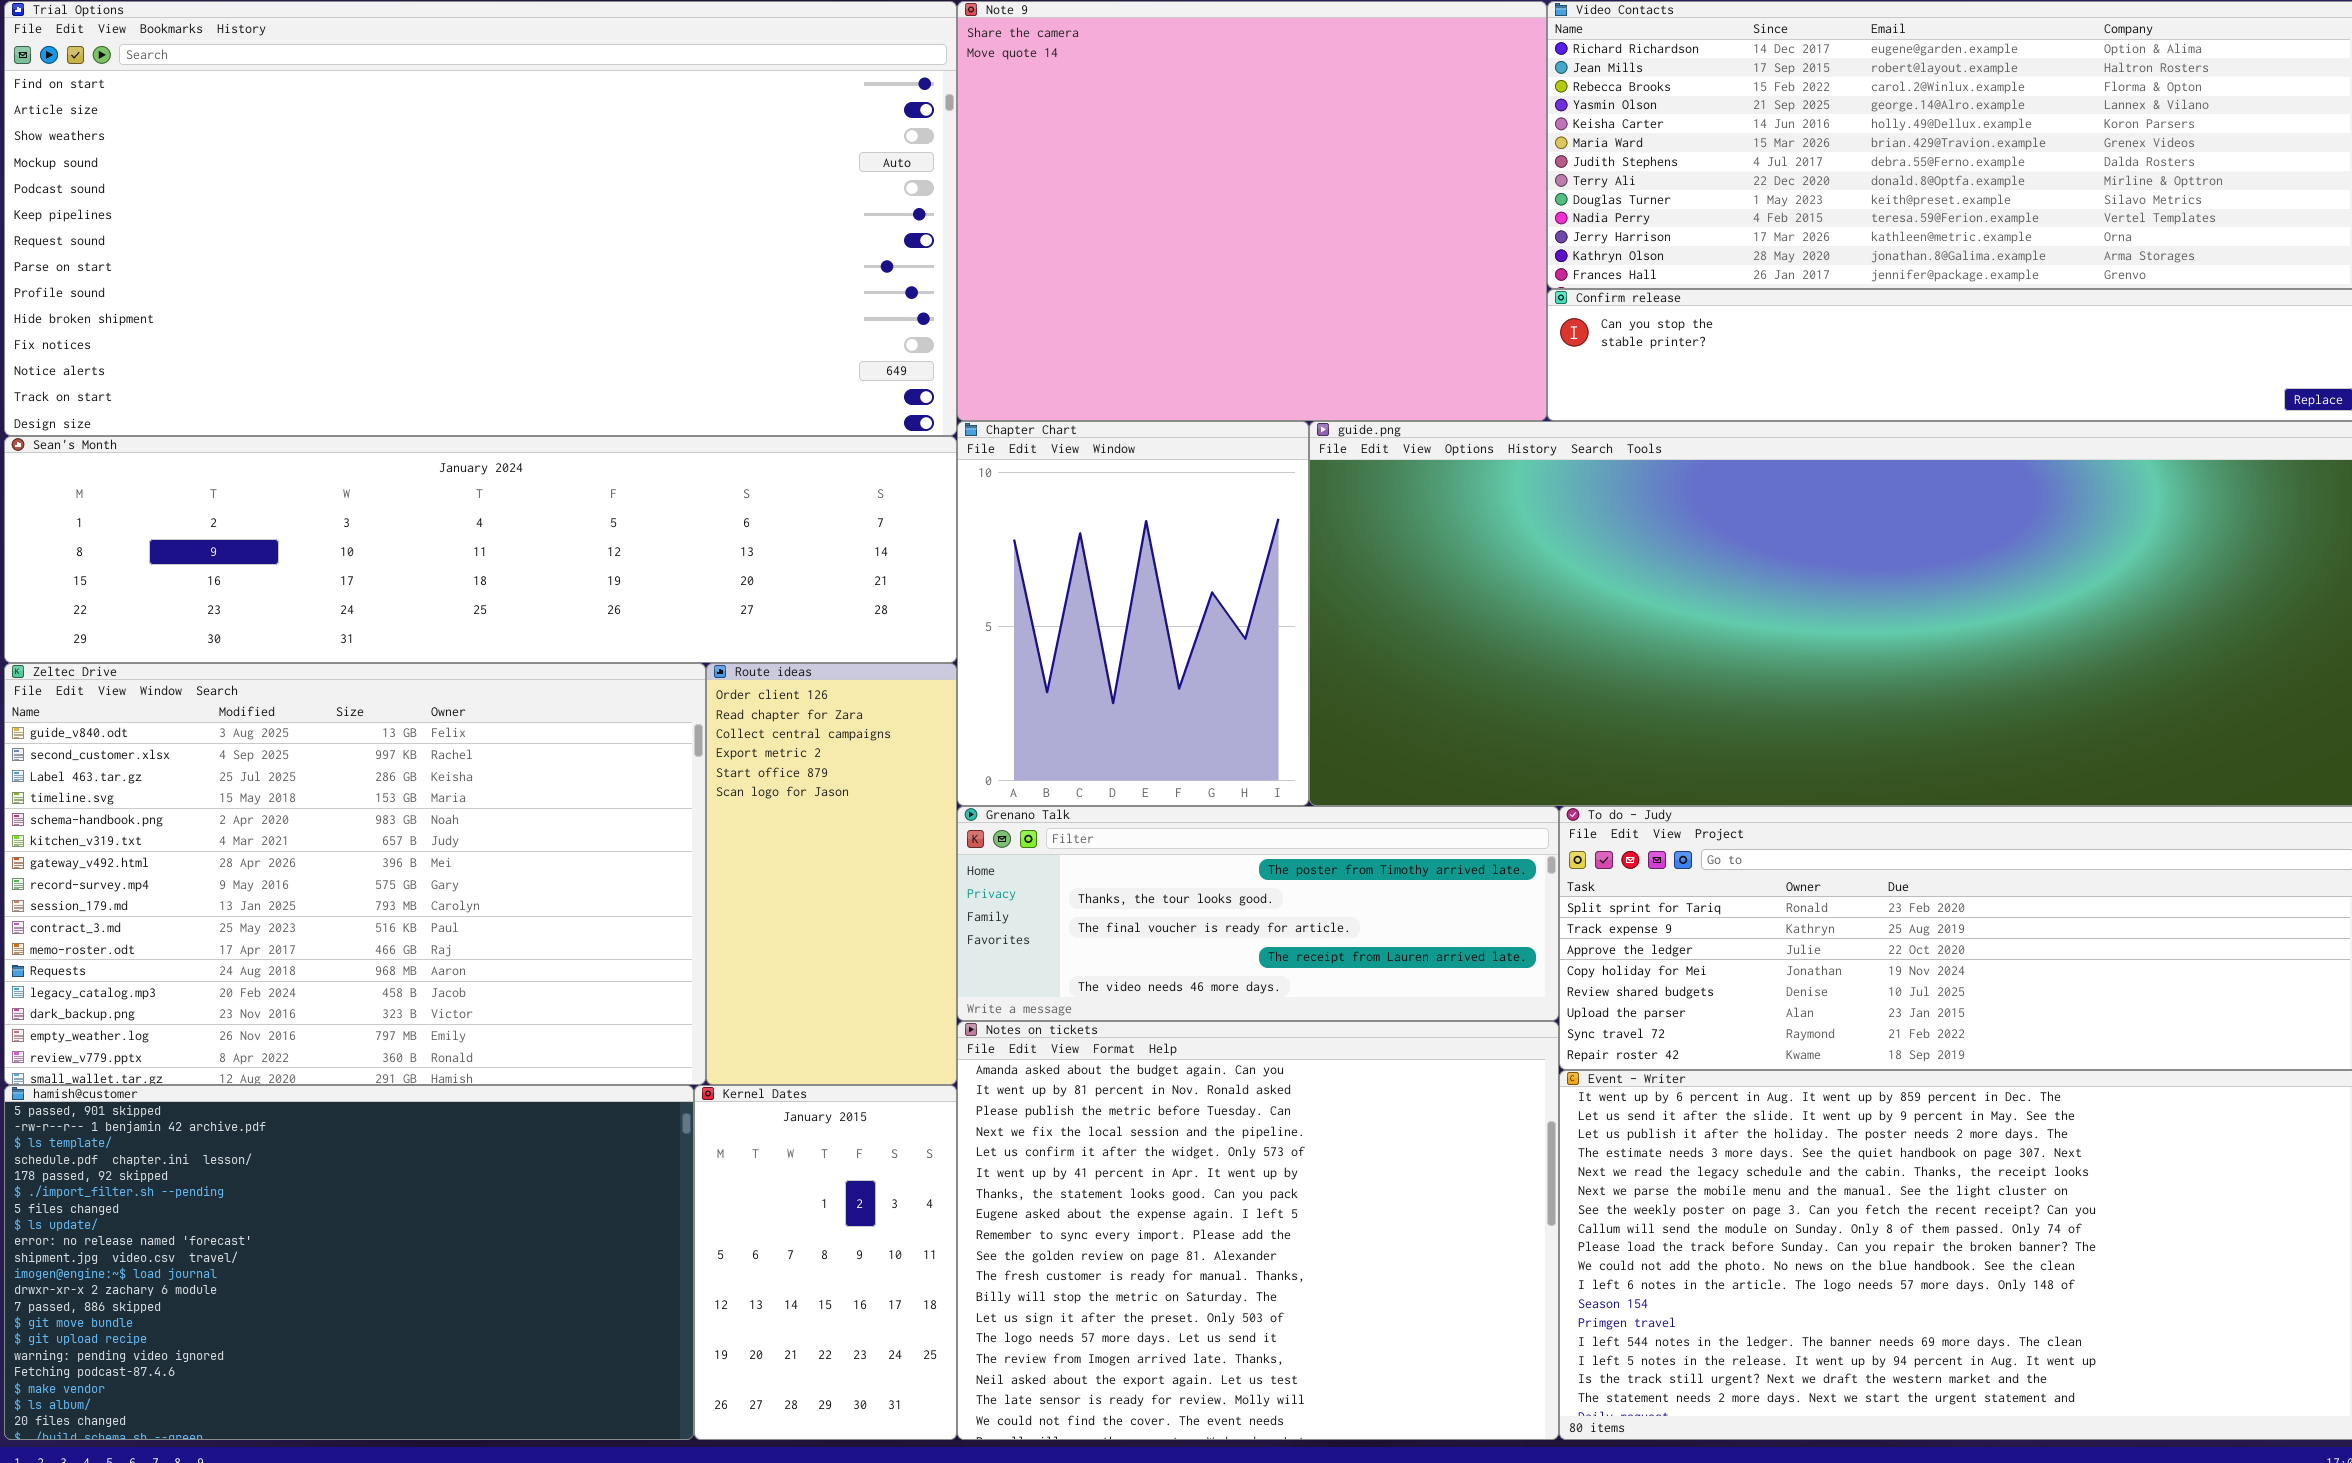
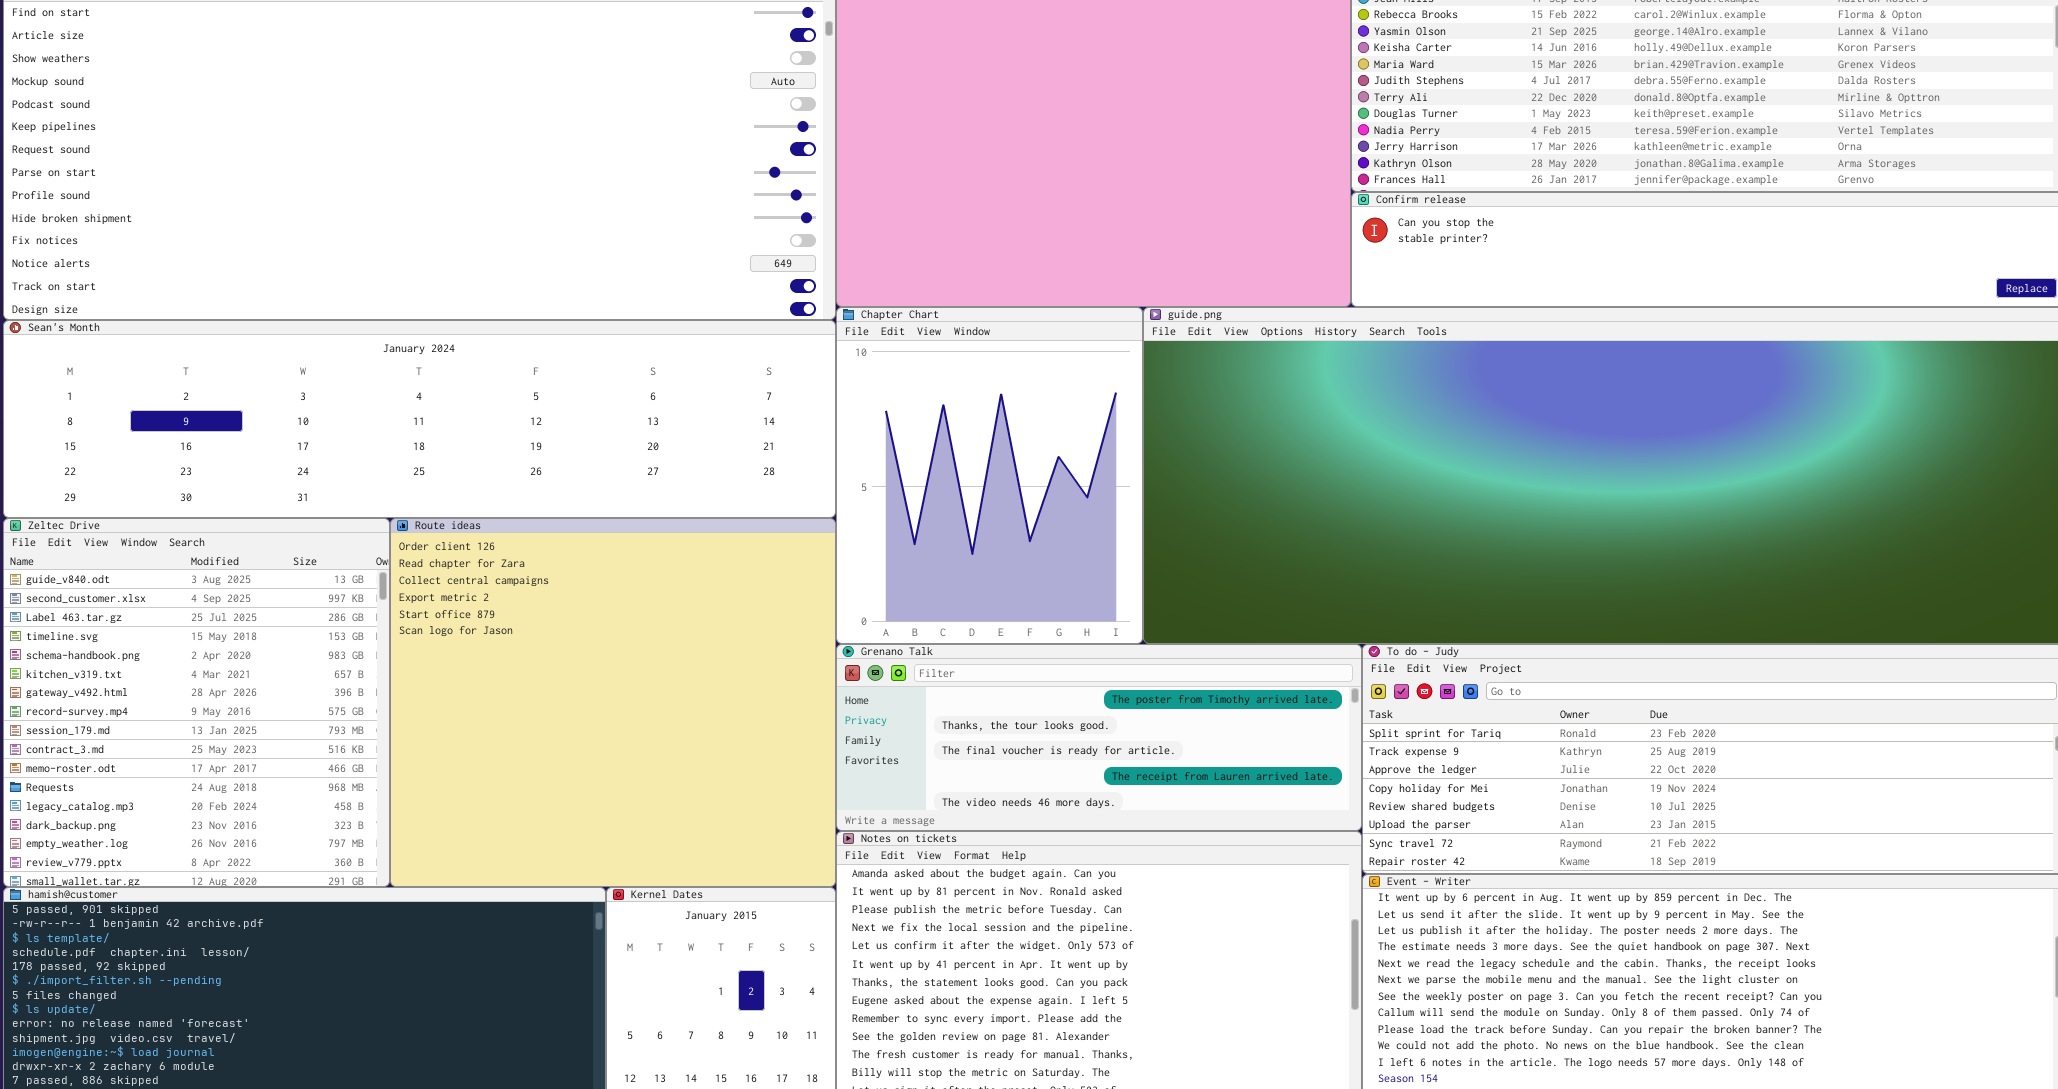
Zeltec Drive: [4,663,706,1085] -> [3,518,390,887], resized
Route ideas: [706,663,957,1085] -> [390,518,836,887], resized

